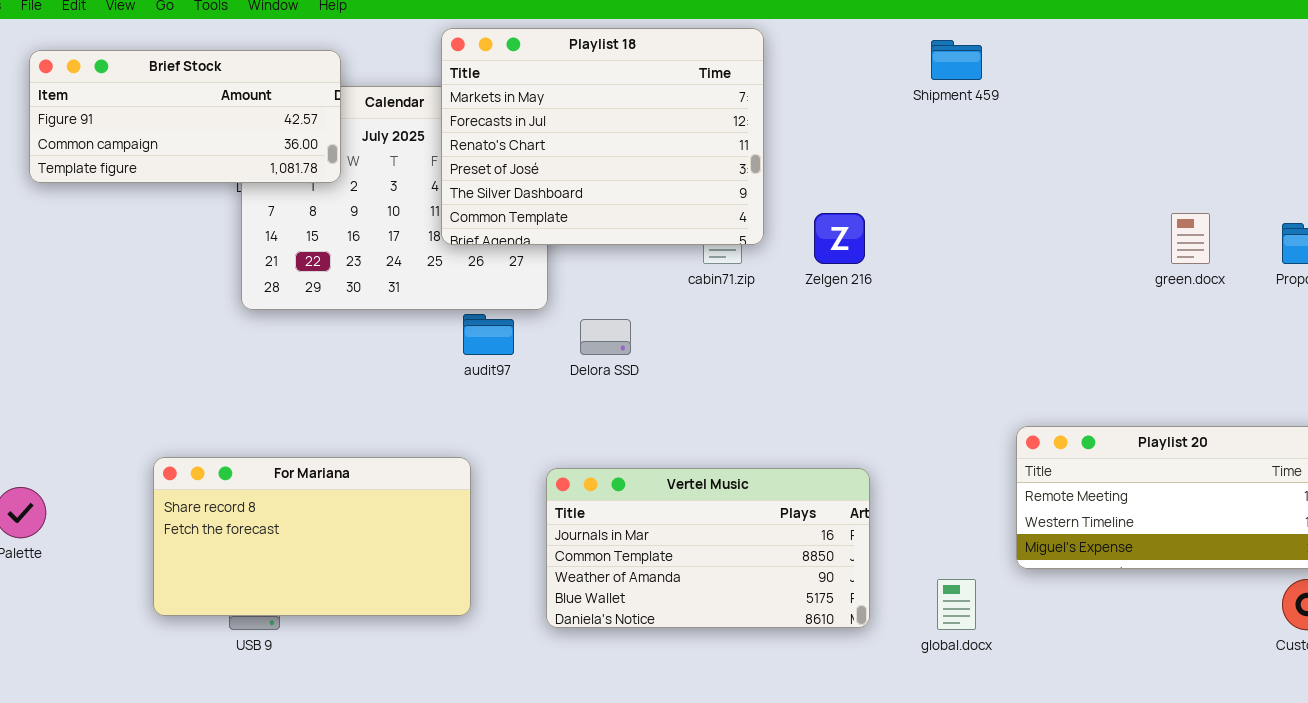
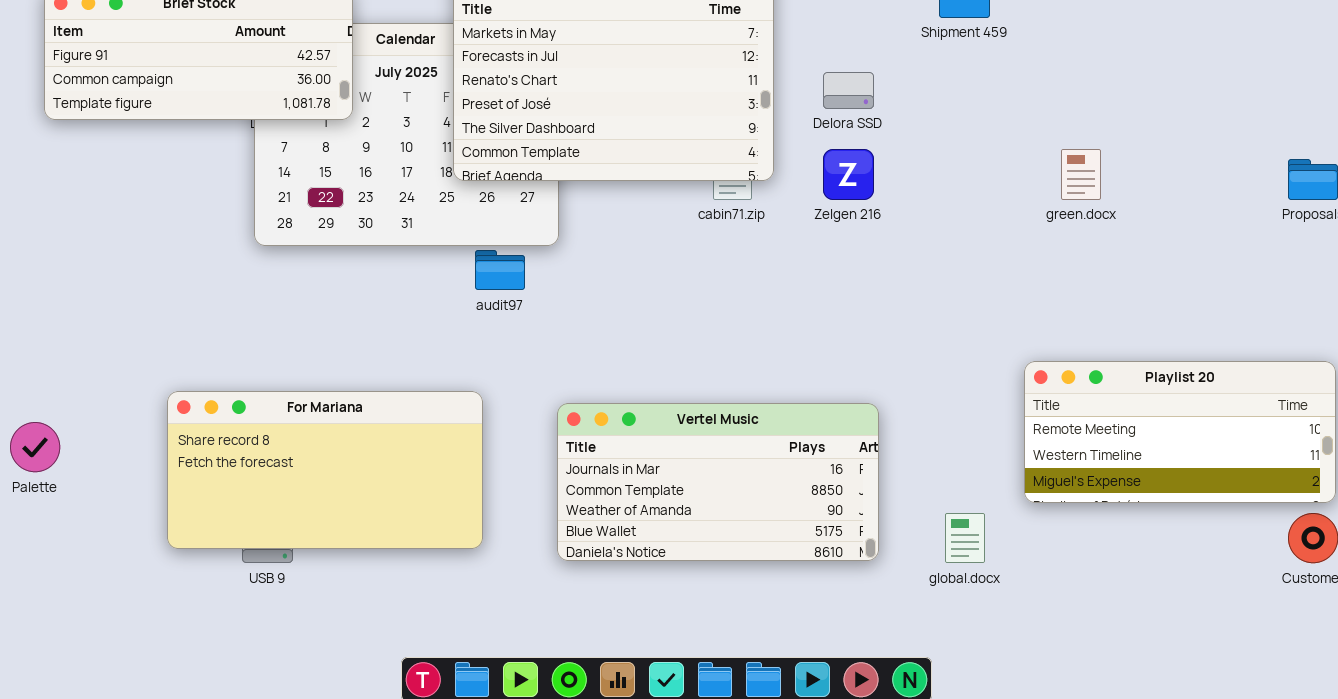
green.docx: [1171,213,1210,264] -> [1061,149,1101,200], moved
Delora SSD: [580,319,631,355] -> [823,72,874,109], moved

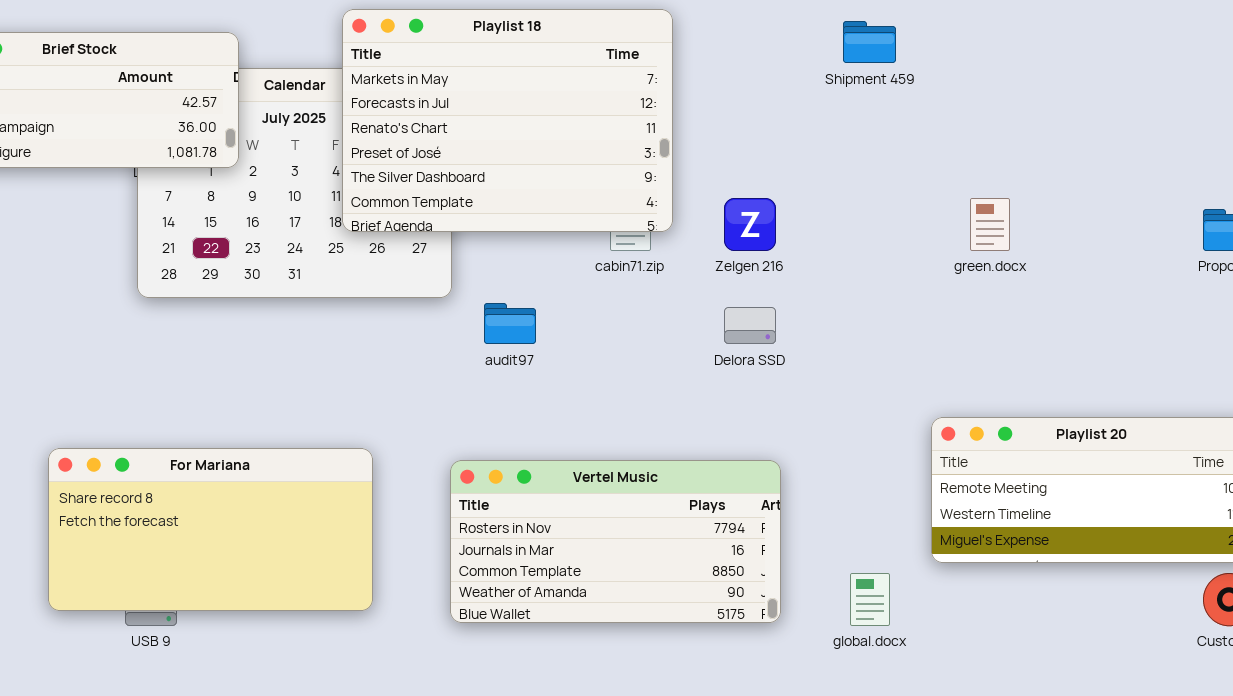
Delora SSD: [823,72,874,109] -> [724,307,776,344], moved
audit97: [475,250,525,290] -> [484,303,536,344], moved
Vertel Music: [557,403,879,561] -> [450,460,781,623], scrolled up 1 row

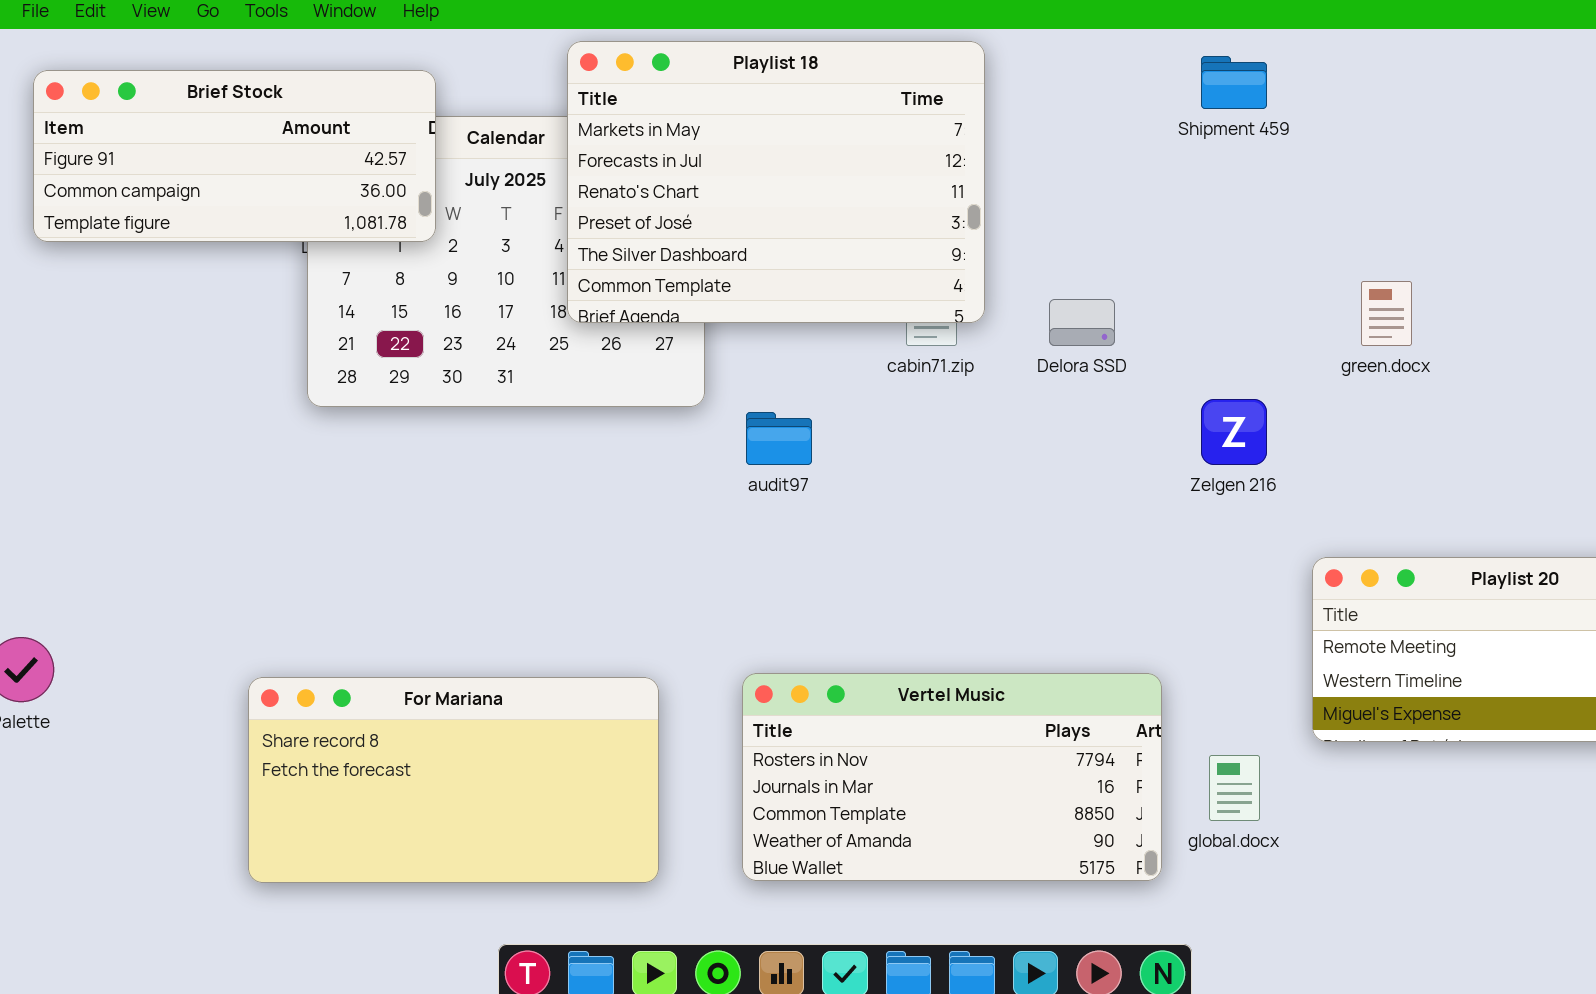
Zelgen 216: [724,198,776,251] -> [1201,399,1267,465], moved
Delora SSD: [724,307,776,344] -> [1049,299,1115,346], moved
For Mariana: [48,448,373,611] -> [248,677,659,883], moved
Vertel Music: [450,460,781,623] -> [742,673,1162,881], moved

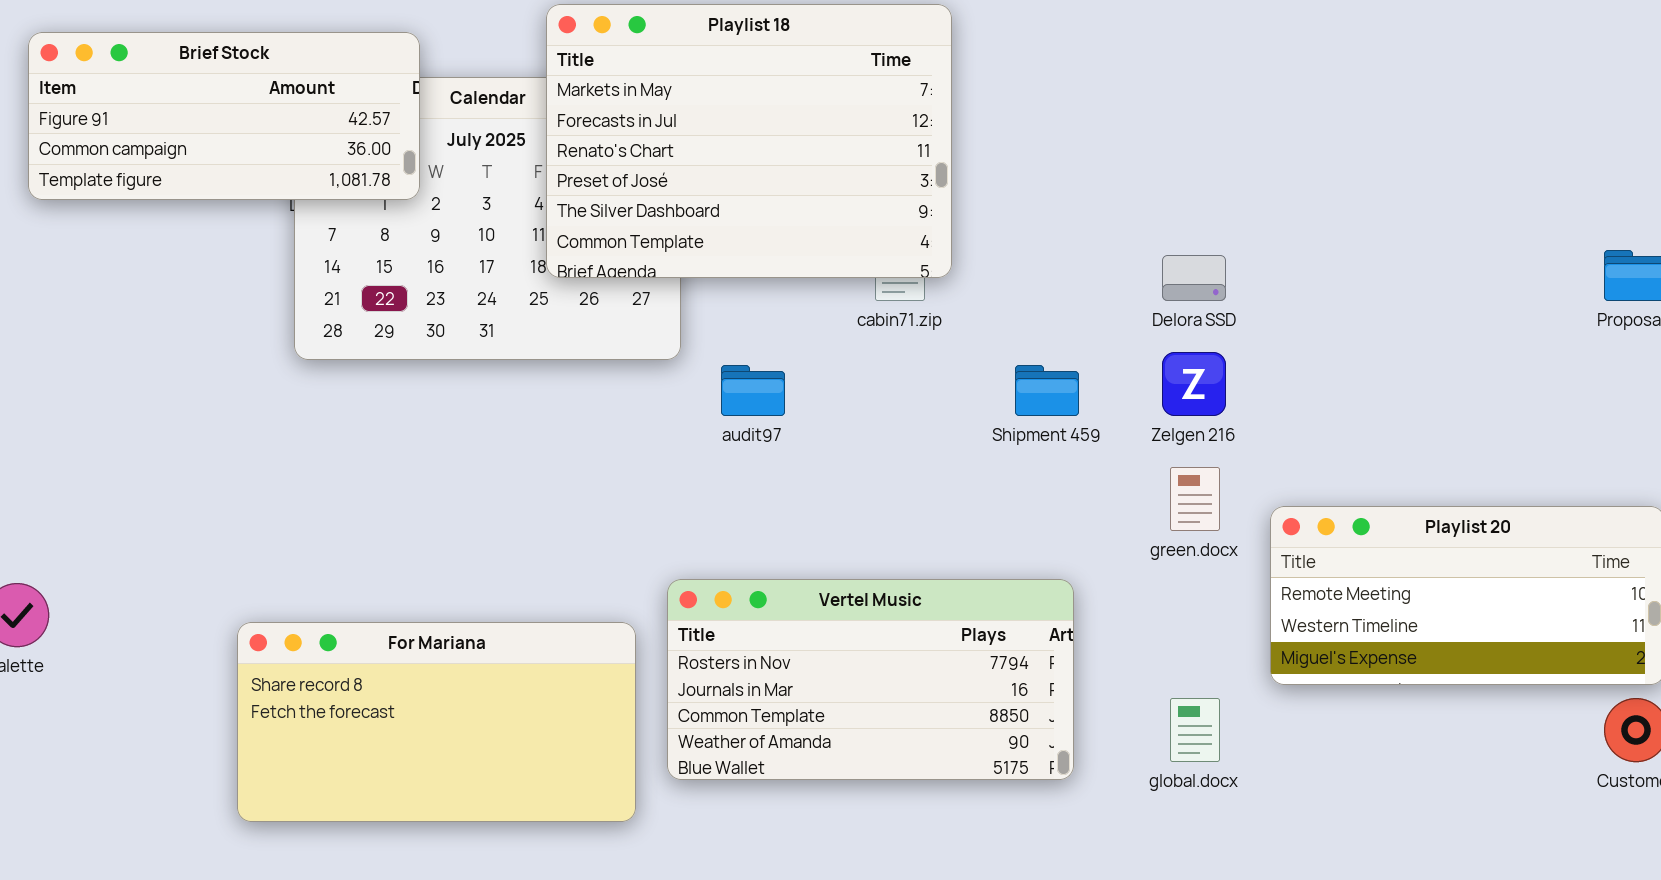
Shipment 459: [1201,56,1267,109] -> [1015,365,1079,416], moved
green.docx: [1361,281,1412,346] -> [1170,467,1220,531], moved
Delora SSD: [1049,299,1115,346] -> [1162,255,1226,301], moved
Vertel Music: [742,673,1162,881] -> [667,579,1074,780], moved

